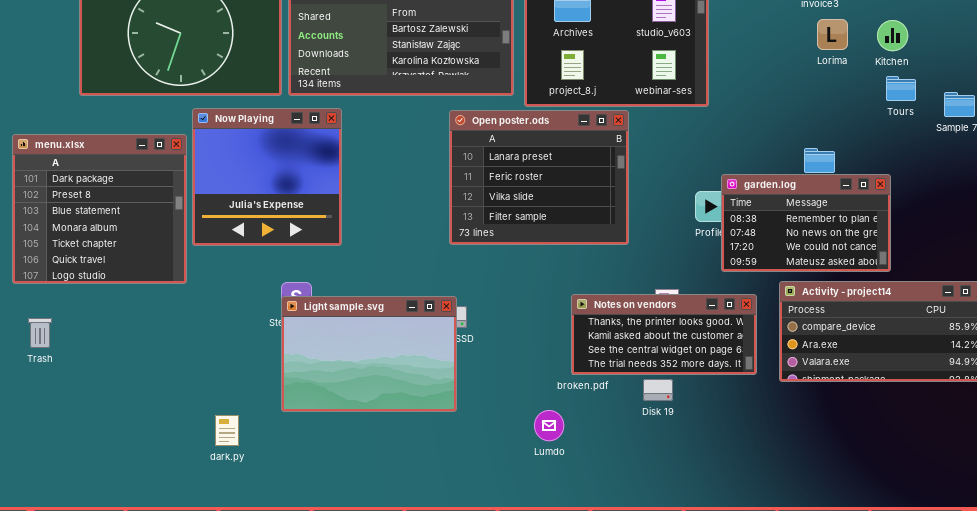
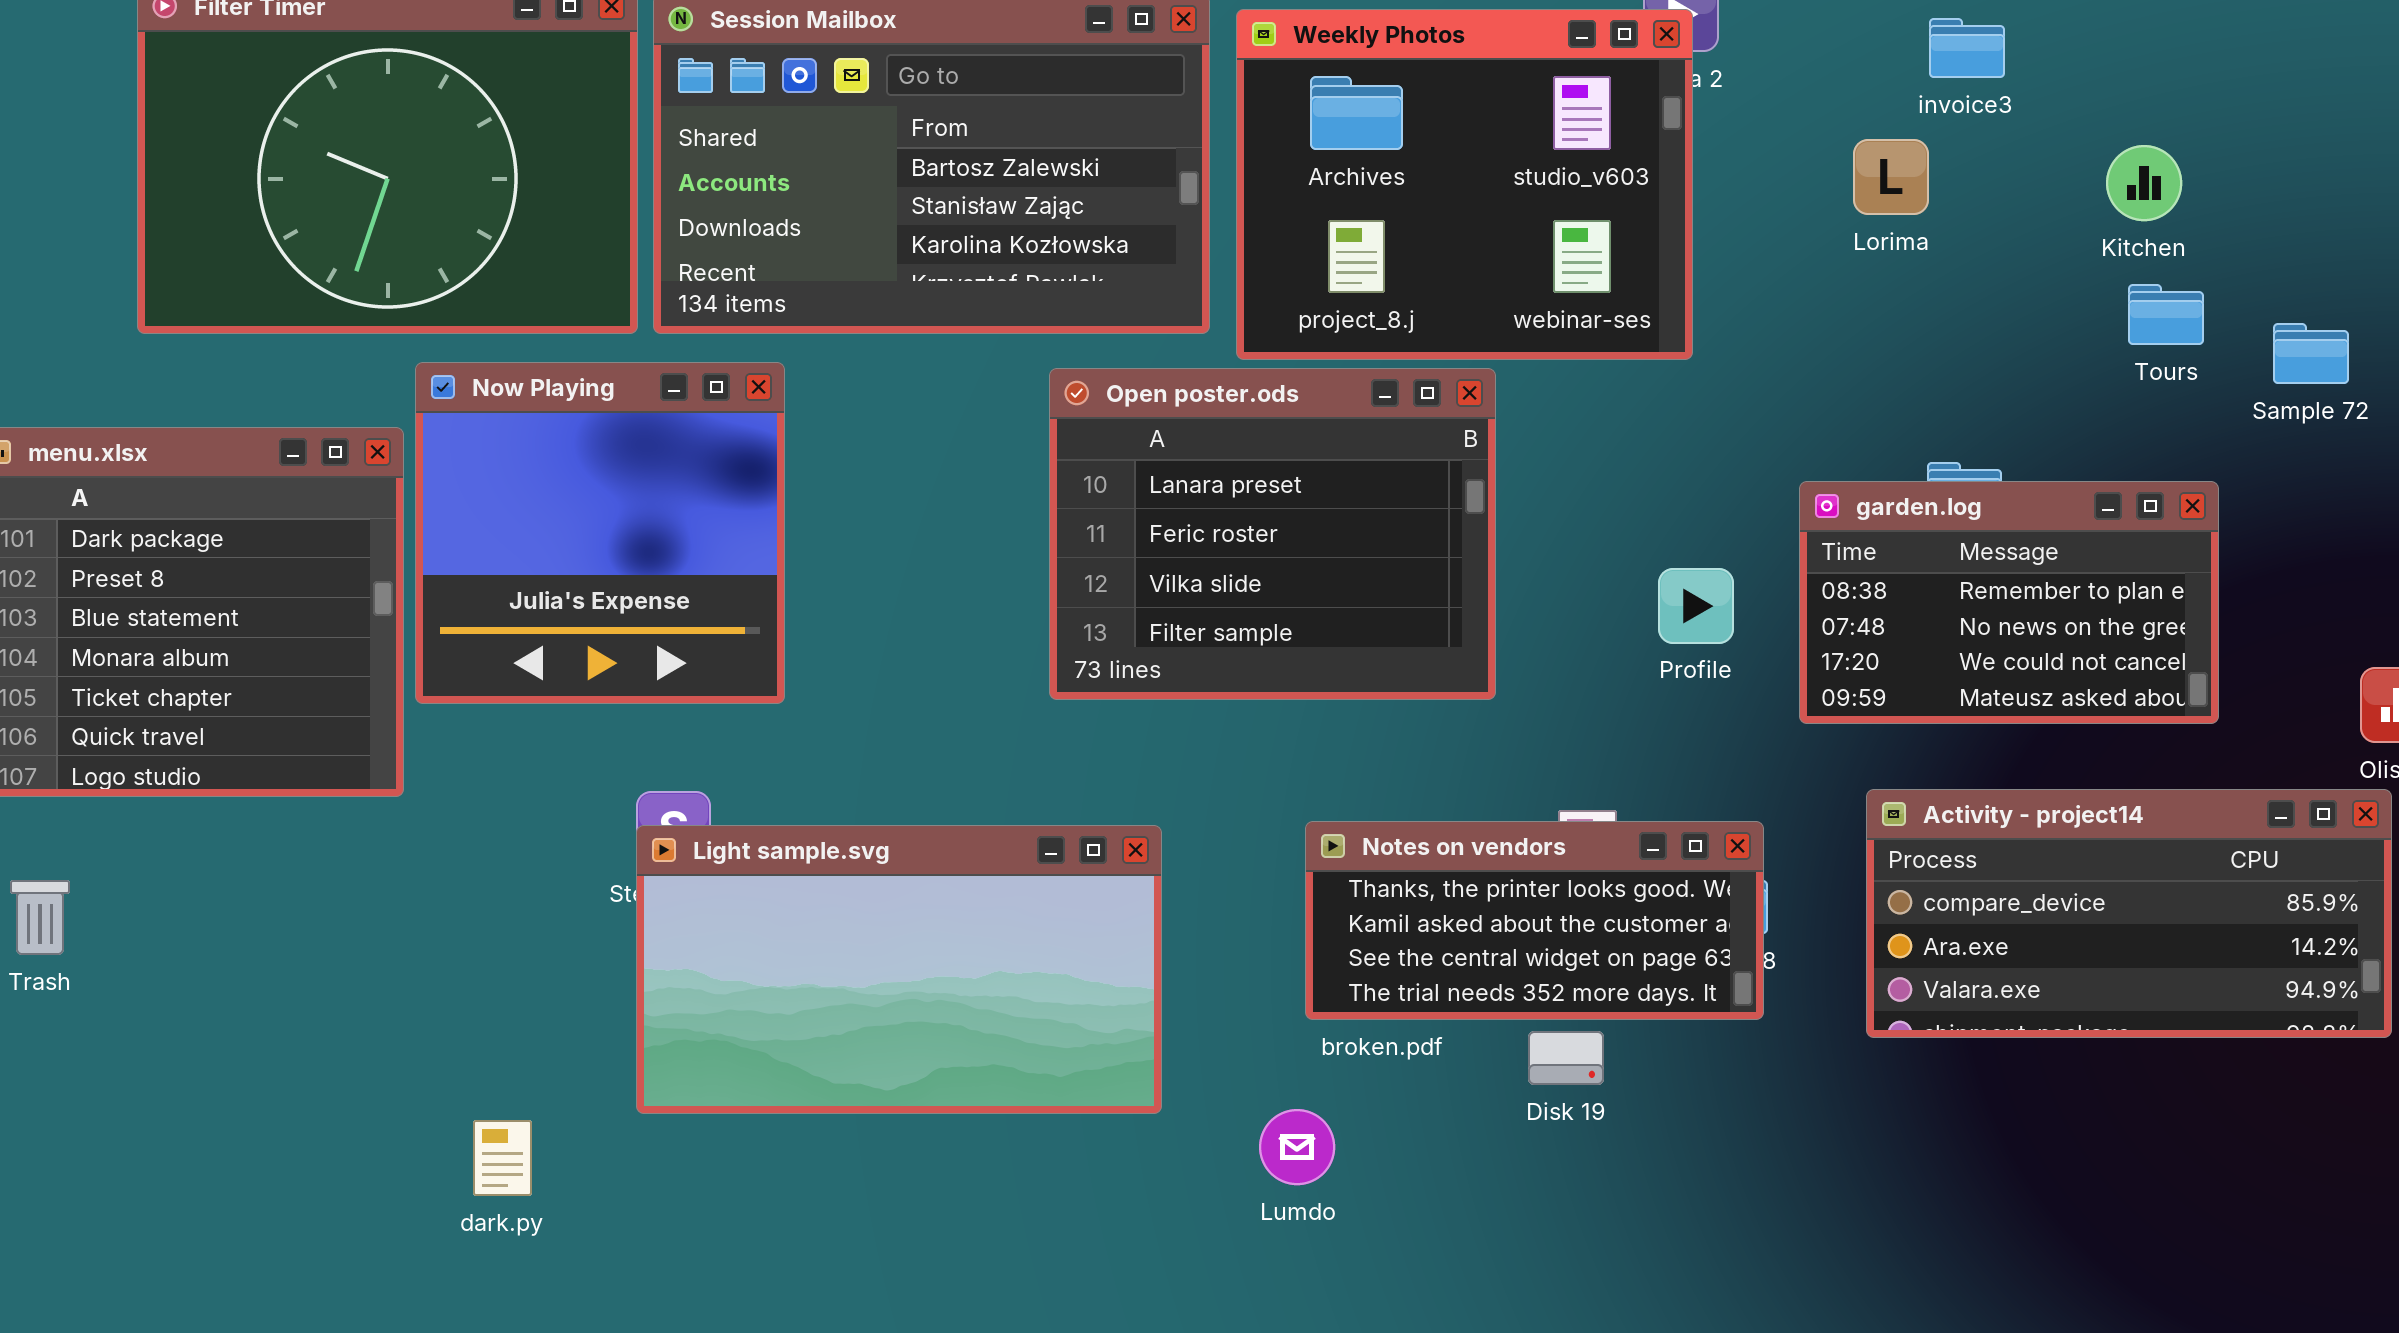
Lorima: [817,19,848,50] -> [1853,139,1929,215], moved
garden.log: [721,174,891,272] -> [1799,481,2219,724], moved
Notes on vendors: [571,294,757,375] -> [1305,821,1764,1020], moved
Light sample.svg: [281,296,457,412] -> [636,825,1162,1114], resized

